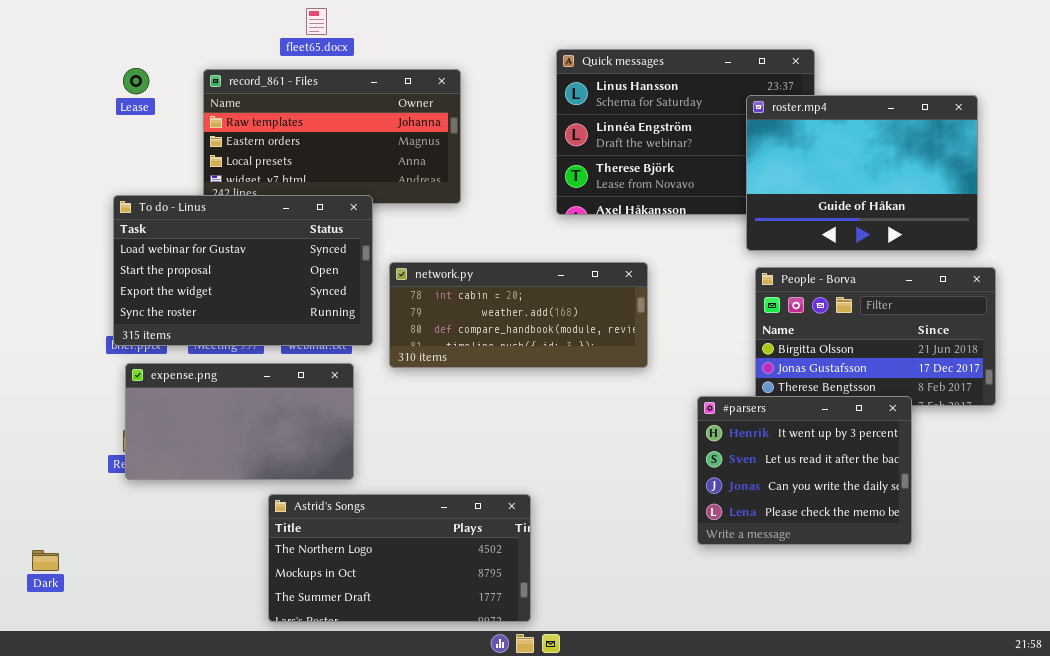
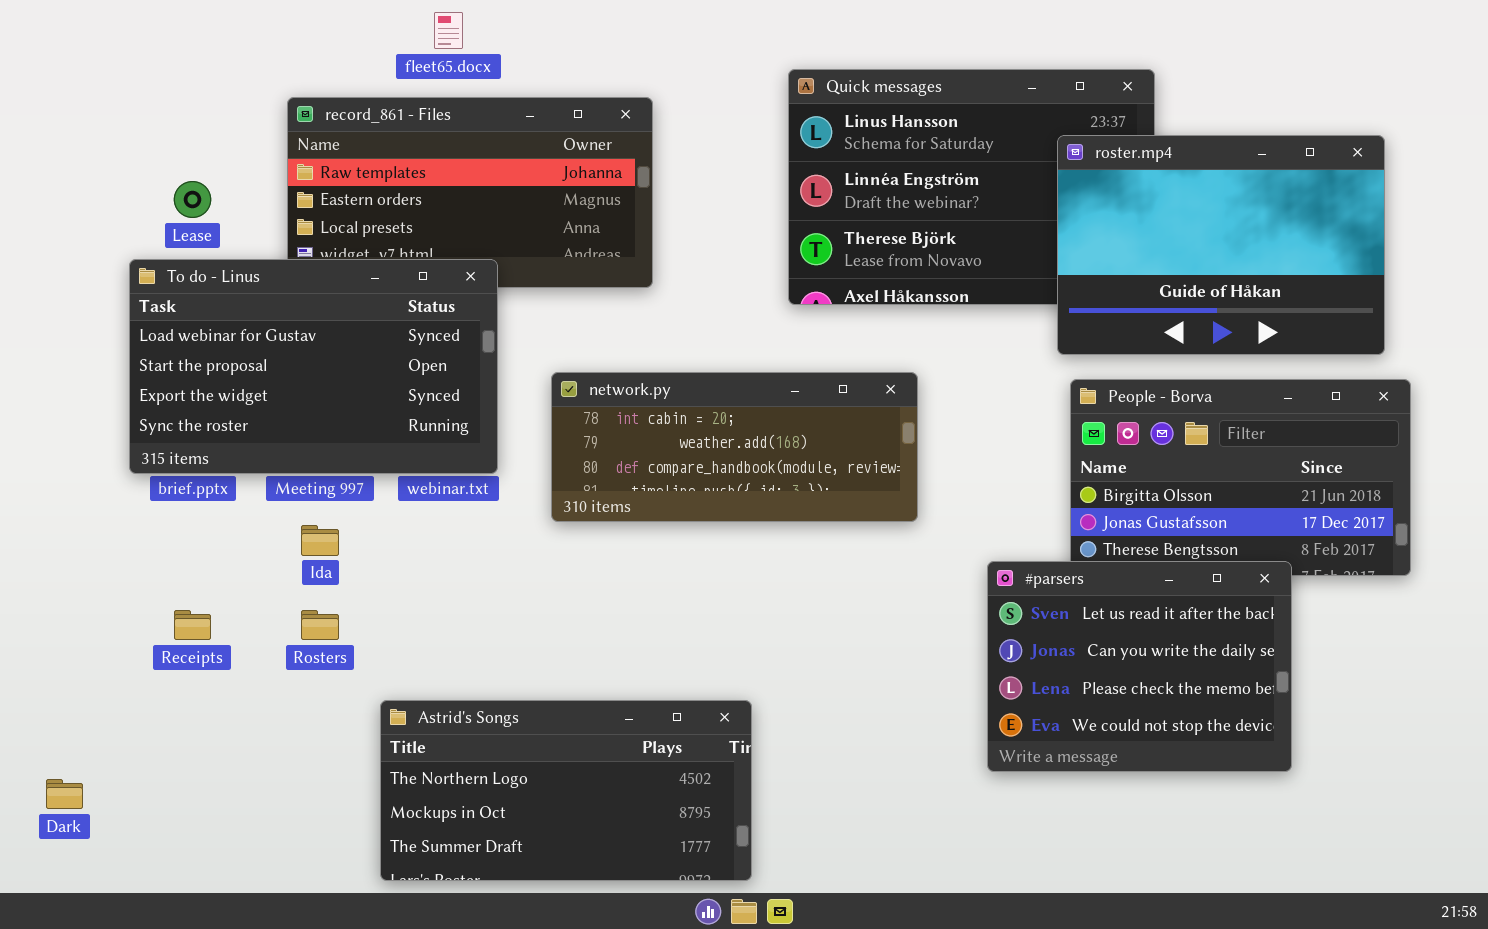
Lease: [123,68,149,94] -> [174,181,211,218], moved
To do - Linus: [113,195,373,346] -> [129,259,498,474], moved
expense.png: [125,363,354,480] -> none, closed
#parsers: [697,396,912,545] -> [987,561,1292,772], scrolled down 1 row

